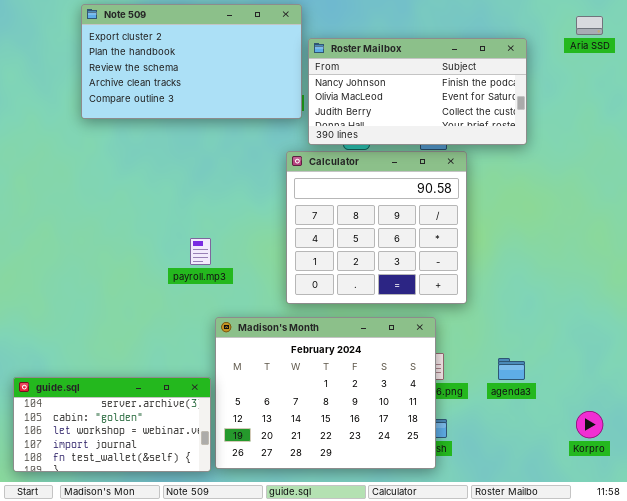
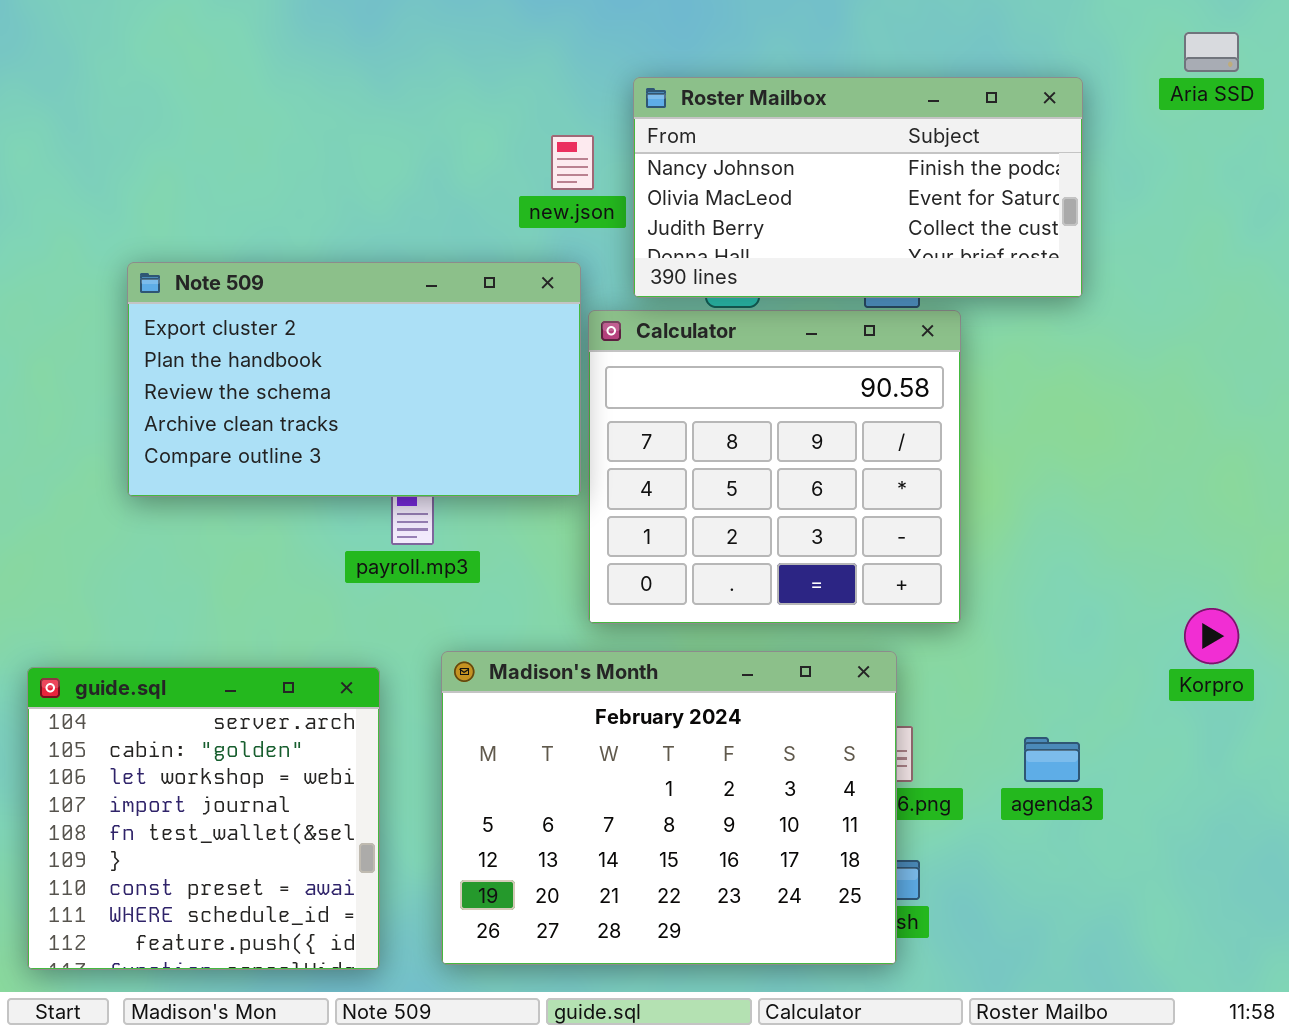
Note 509: [81,4,302,119] -> [127,262,581,497], moved
guide.sql: [13,377,211,472] -> [27,667,380,970], resized
Korpro: [576,411,603,438] -> [1184,608,1239,664], moved

